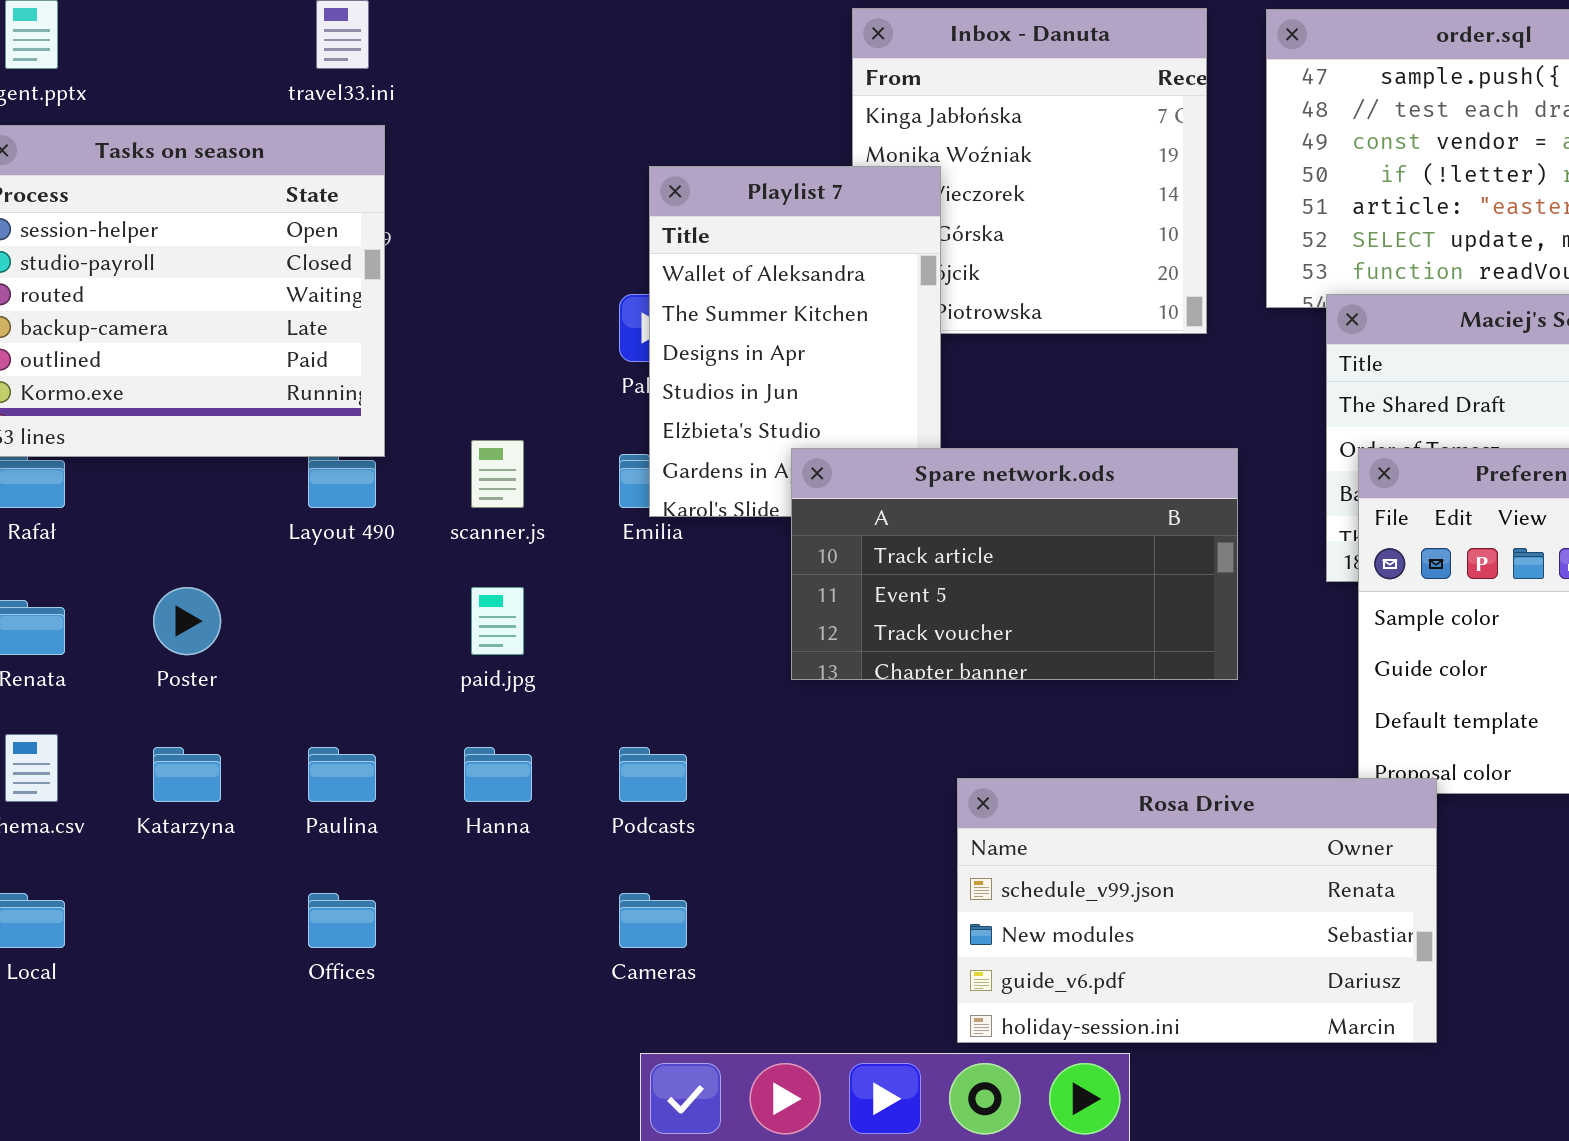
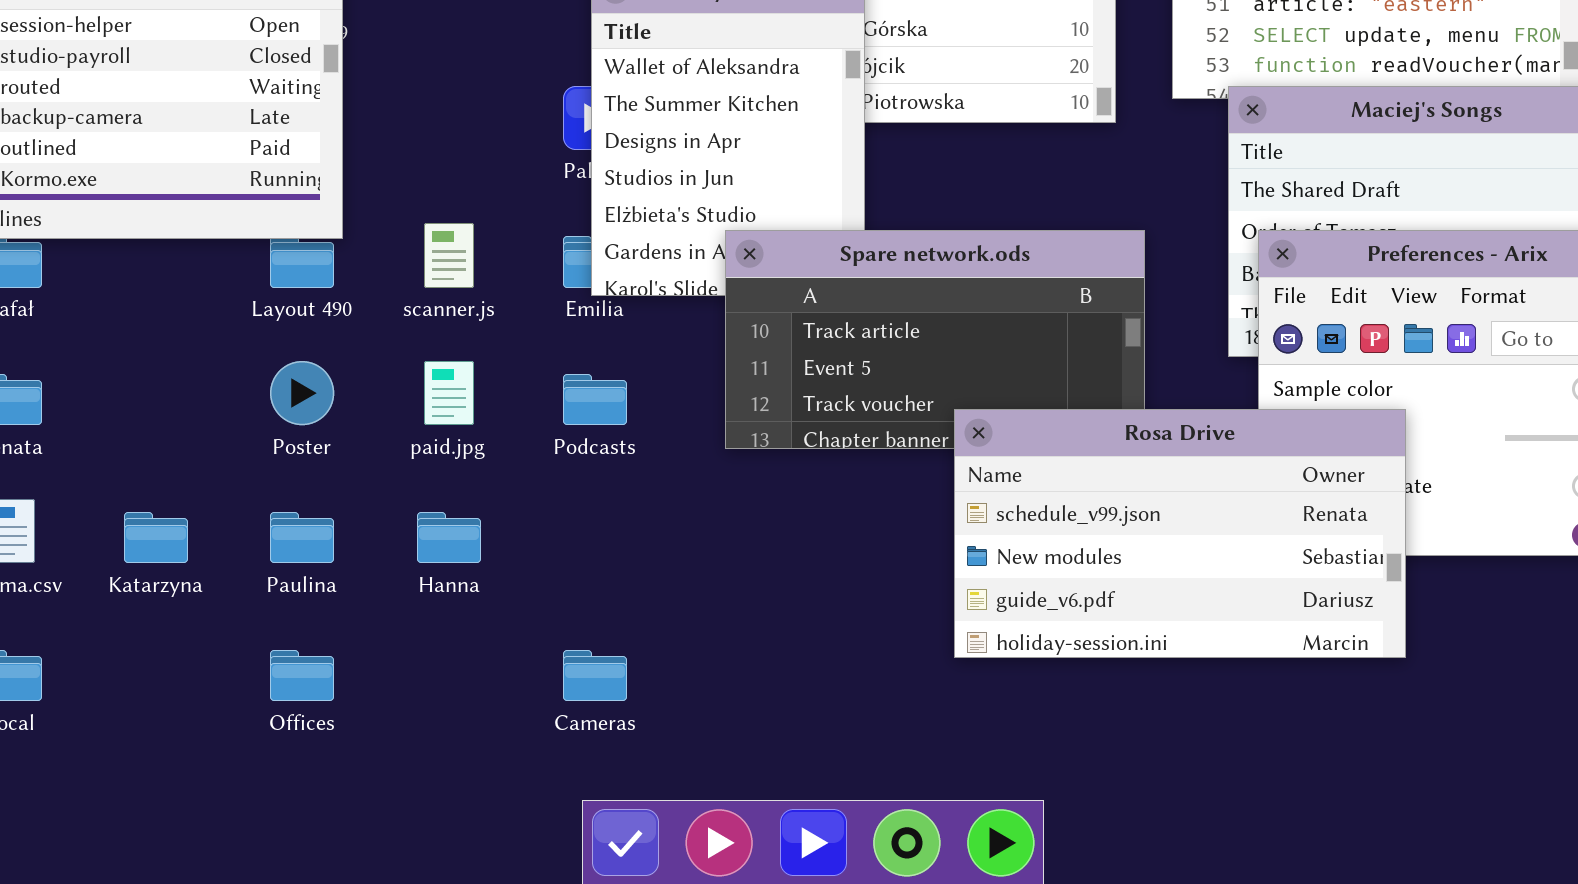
Poster: [153,587,221,655] -> [270,361,334,425], moved
Podcasts: [619,747,687,802] -> [563,374,627,425], moved
Rosa Drive: [957,778,1437,1043] -> [954,409,1406,658], moved

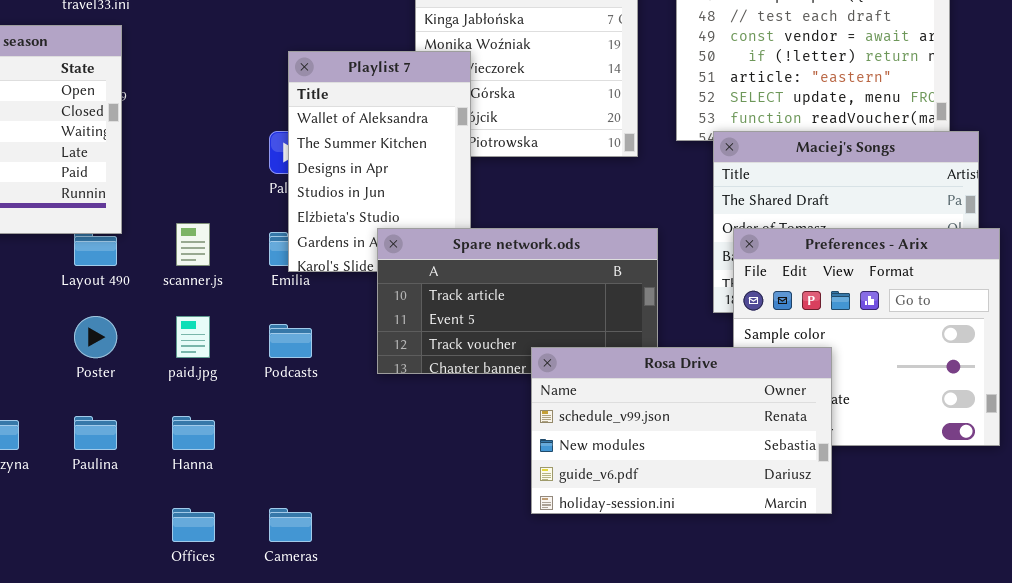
Offices: [270,650,334,701] -> [172,508,215,542], moved

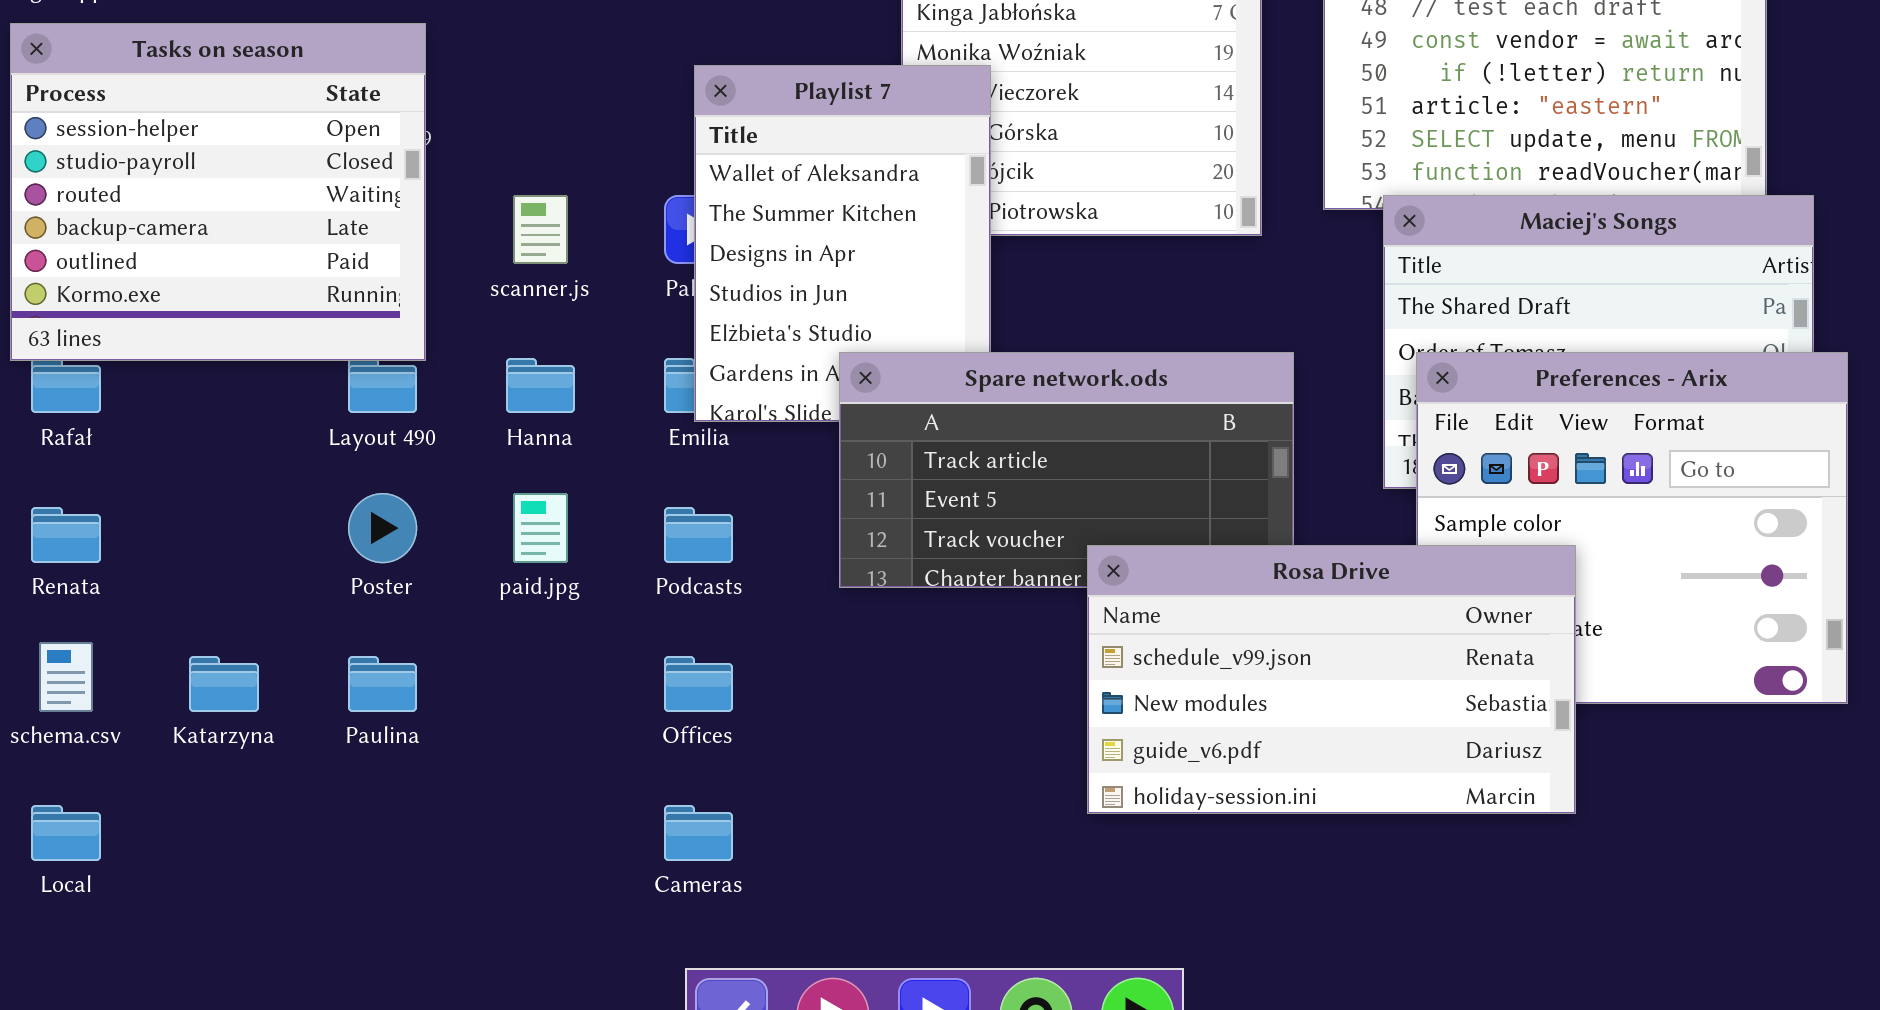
scanner.js: [176,223,210,266] -> [513,195,568,264], moved
Hanna: [172,416,215,450] -> [506,358,575,413], moved
Offices: [172,508,215,542] -> [664,656,733,712], moved

